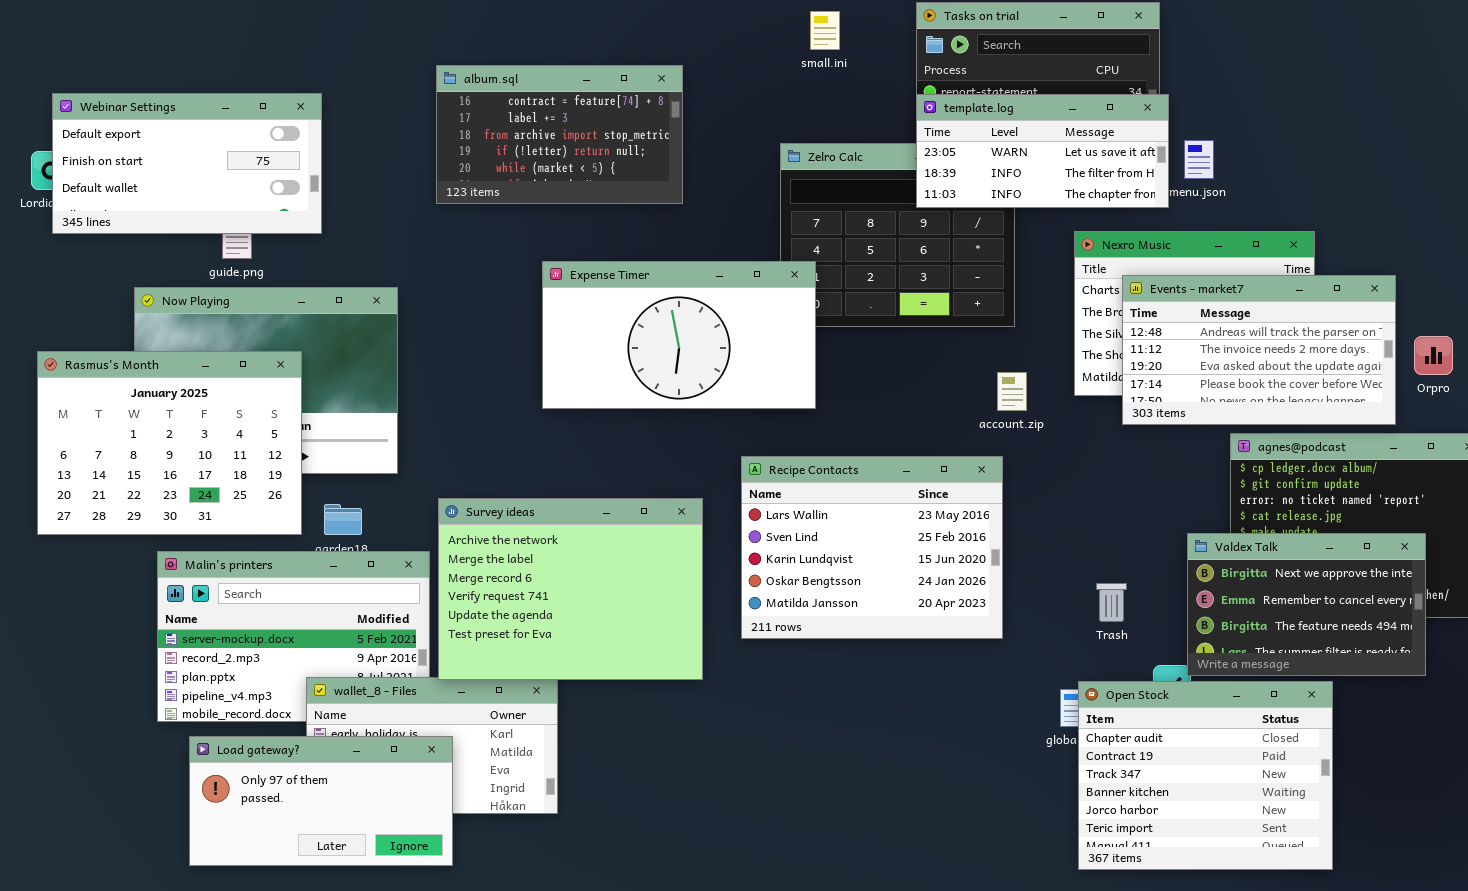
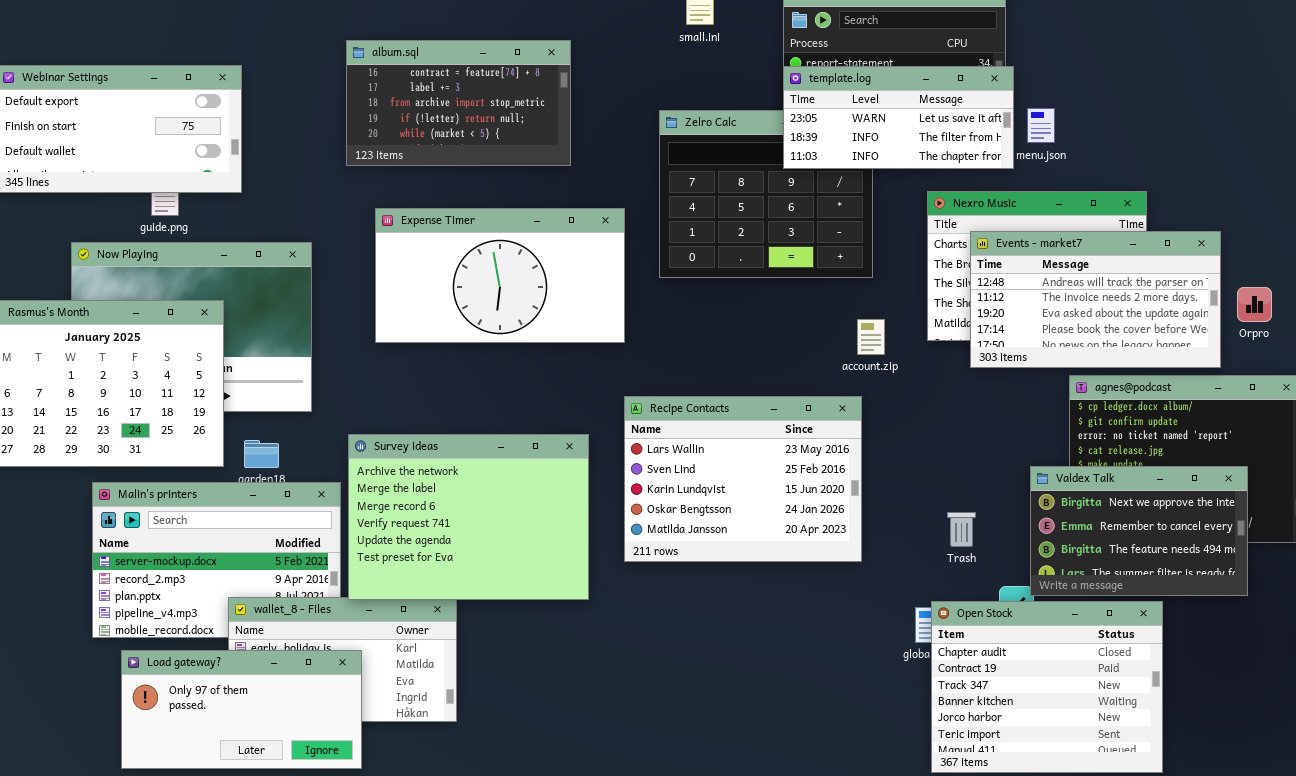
Expense Timer: [542,261,816,409] -> [375,208,625,343], moved

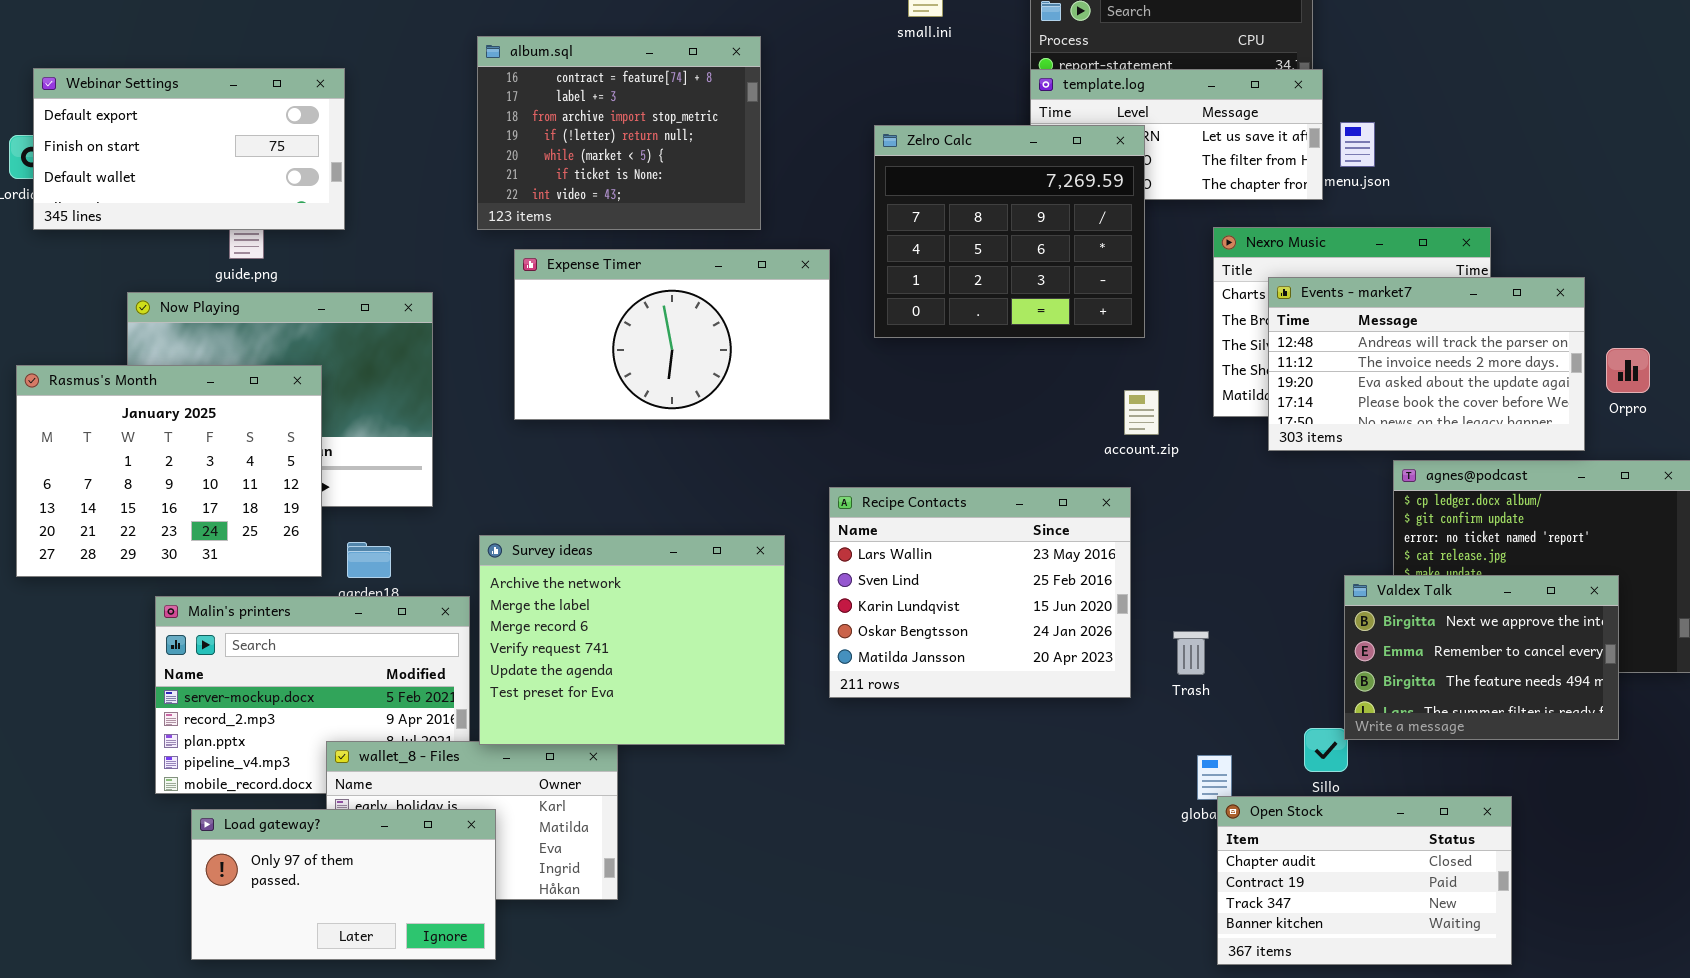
album.sql: [346,40,571,166] -> [477,36,761,230], resized
Zelro Calc: [659,110,873,278] -> [874,125,1145,338], raised
Trash: [947,512,976,547] -> [1173,631,1209,675], moved
Open Stock: [931,601,1163,773] -> [1217,796,1512,965], resized

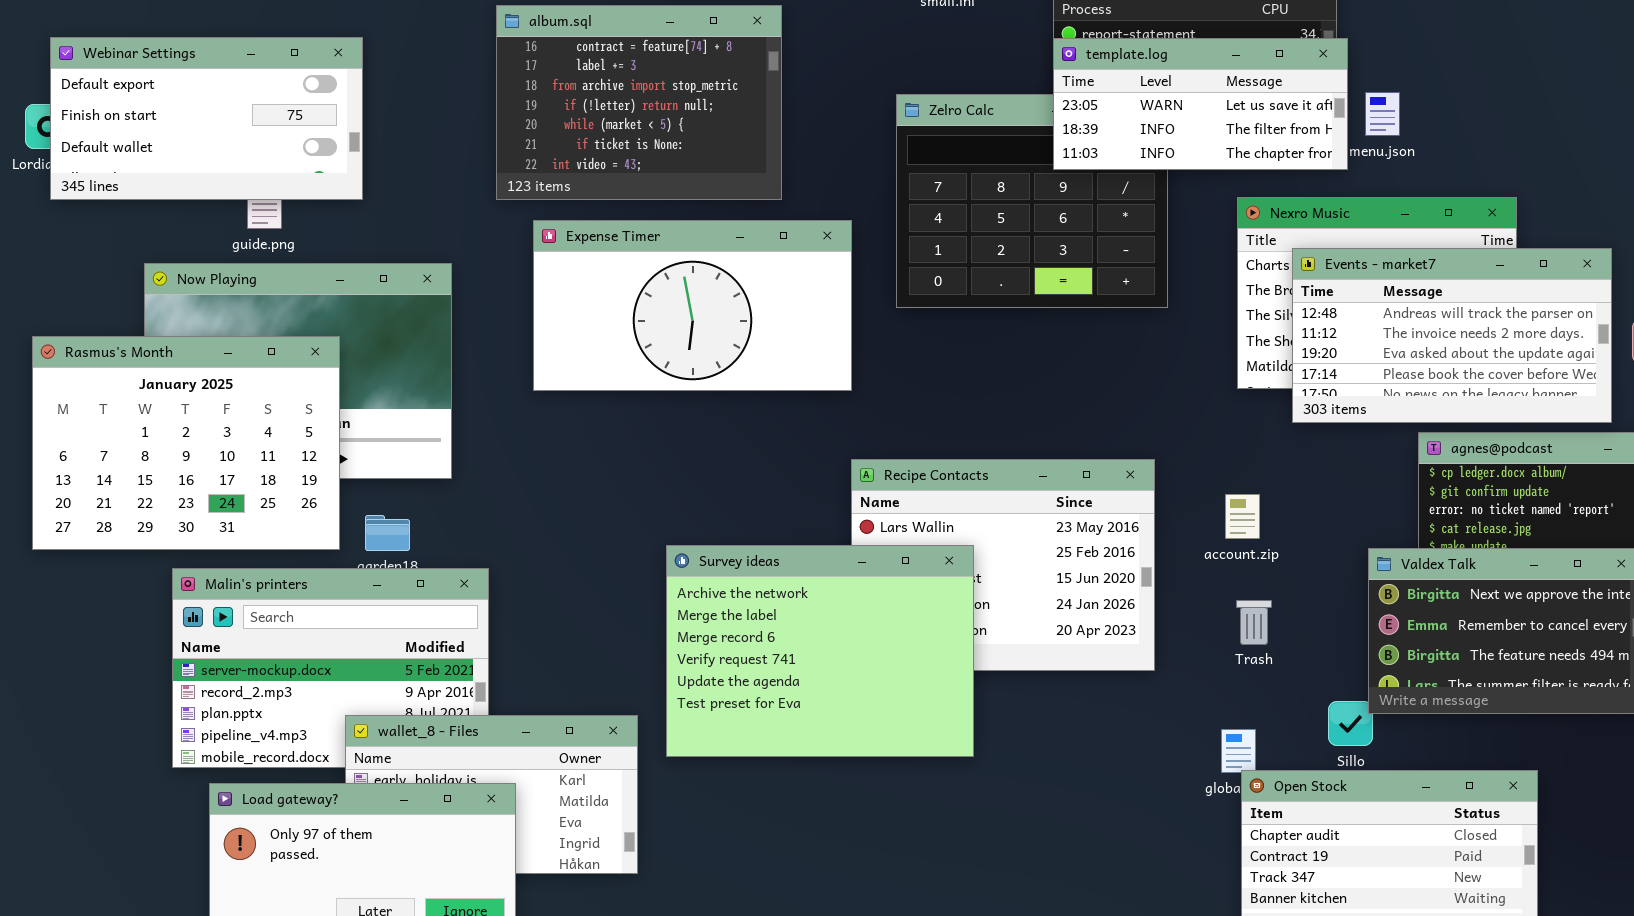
template.log: [1030,69,1323,200] -> [1053,38,1348,170], raised
account.zip: [1124,390,1159,435] -> [1225,494,1260,539], moved
Survey ideas: [479,535,785,745] -> [666,545,974,757], moved
Trash: [1173,631,1209,675] -> [1236,600,1272,645], moved

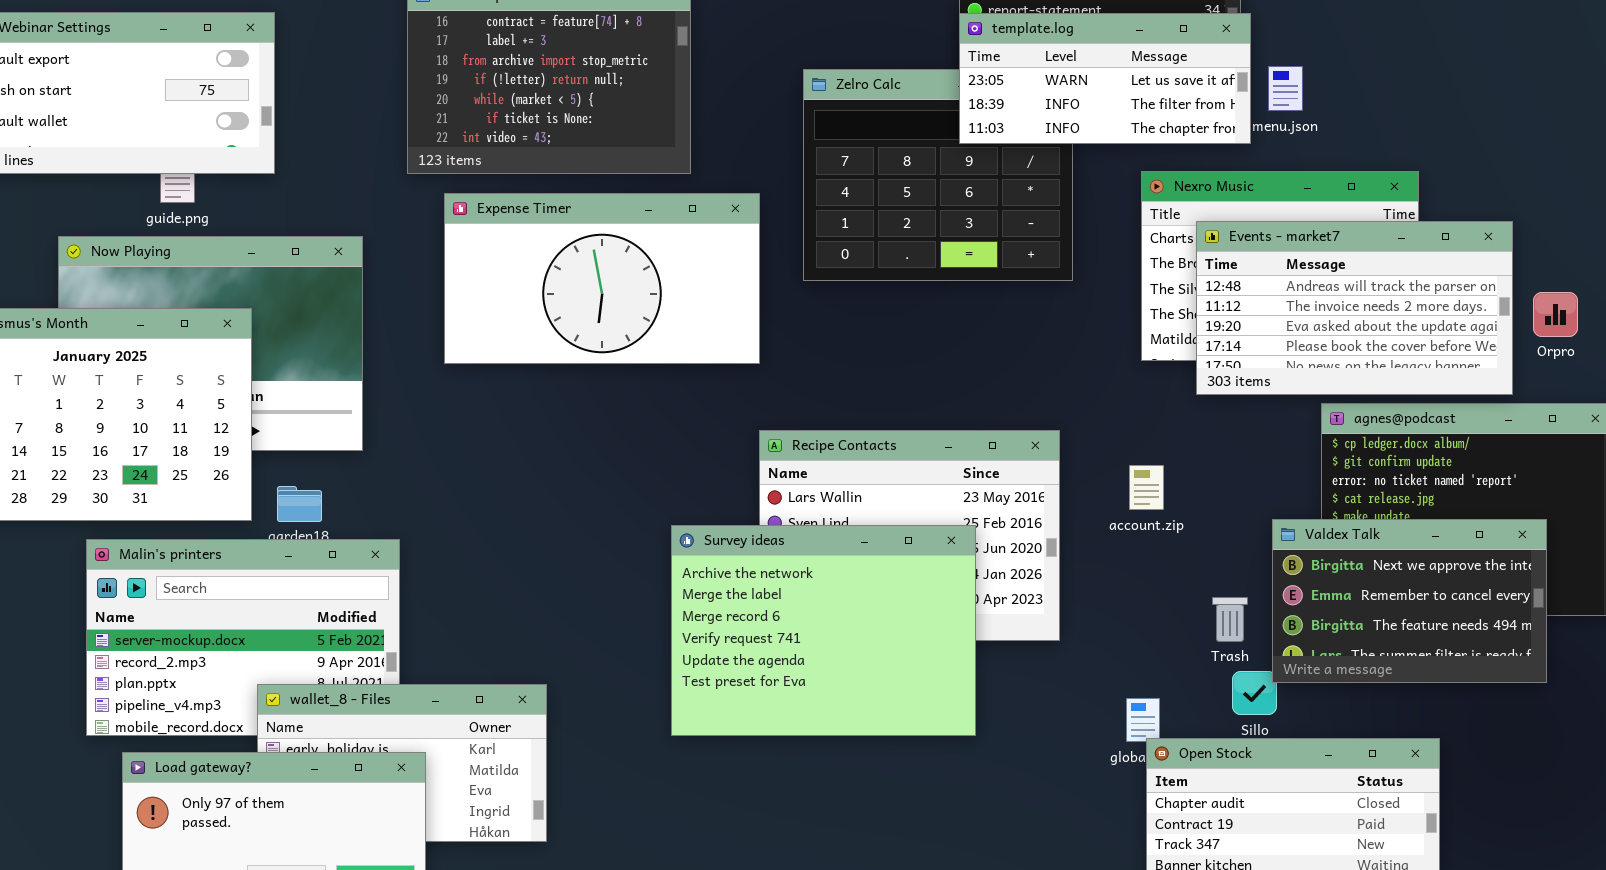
Survey ideas: [666,545,974,757] -> [671,525,976,736], moved
Trash: [1236,600,1272,645] -> [1212,597,1248,642], moved

